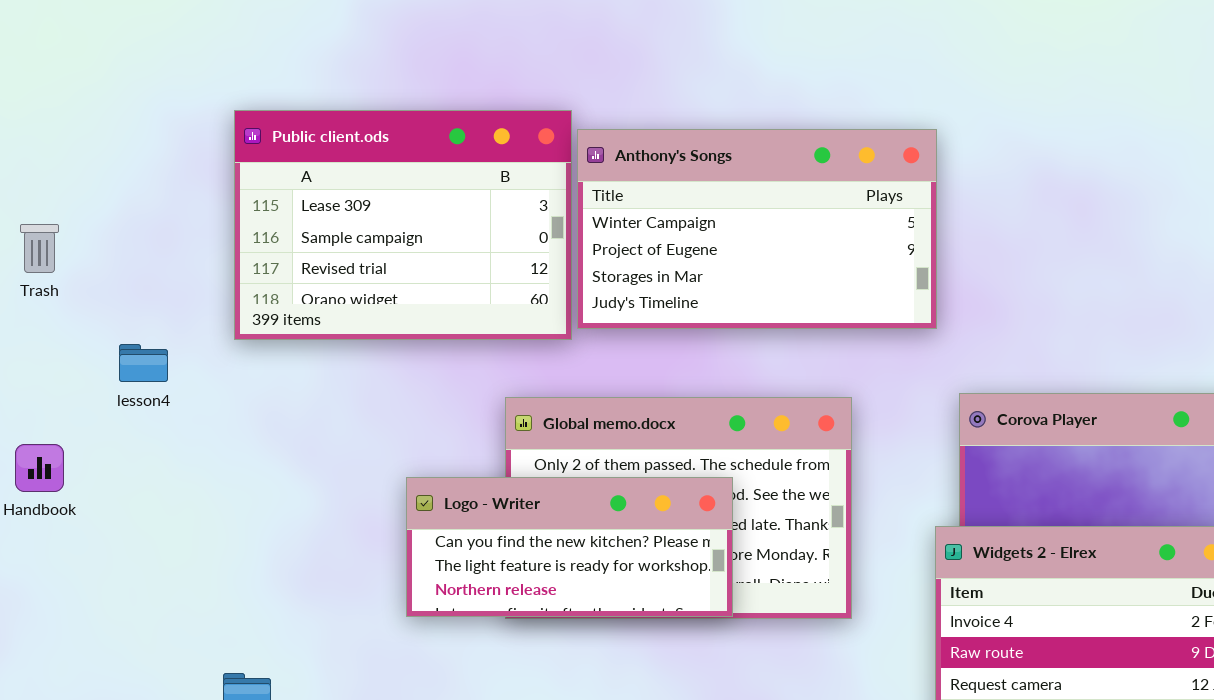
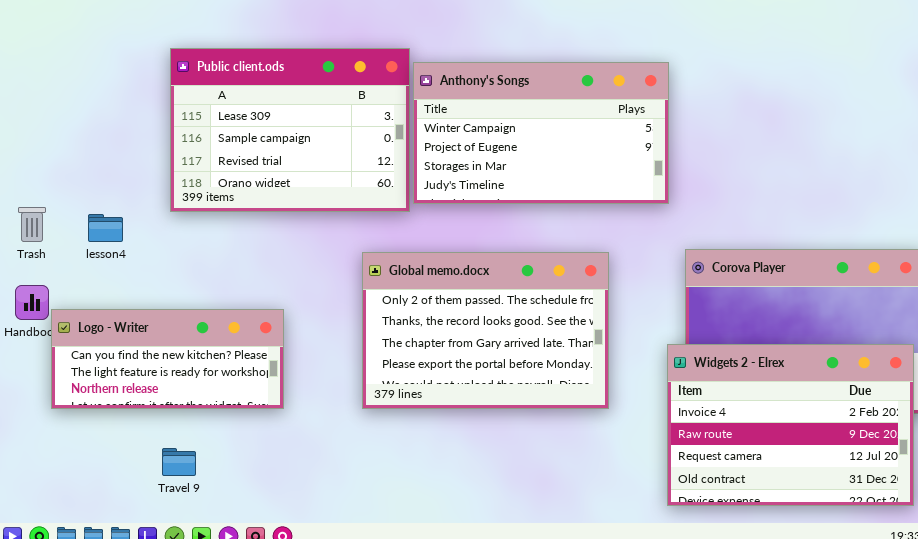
Trash: [20,224,59,273] -> [18,207,46,242], moved
Logo - Writer: [406,477,733,617] -> [51,309,284,409], moved

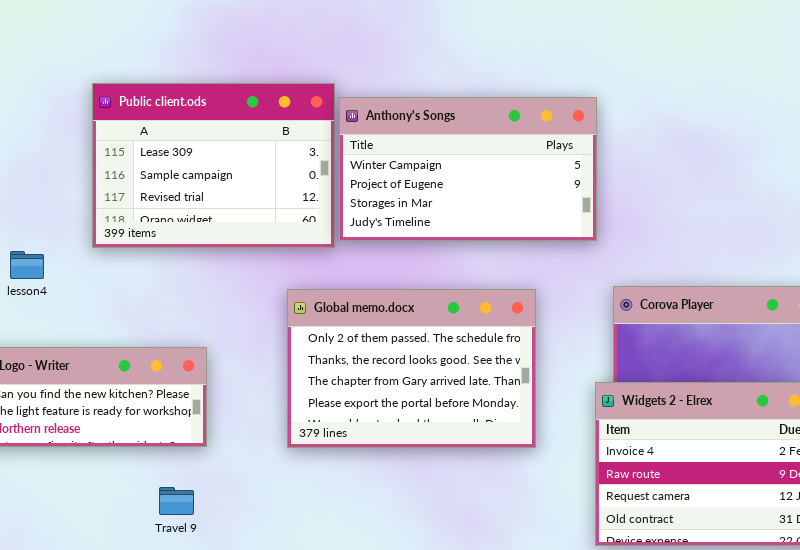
Travel 9: [162,448,196,476] -> [159,487,194,515], moved

